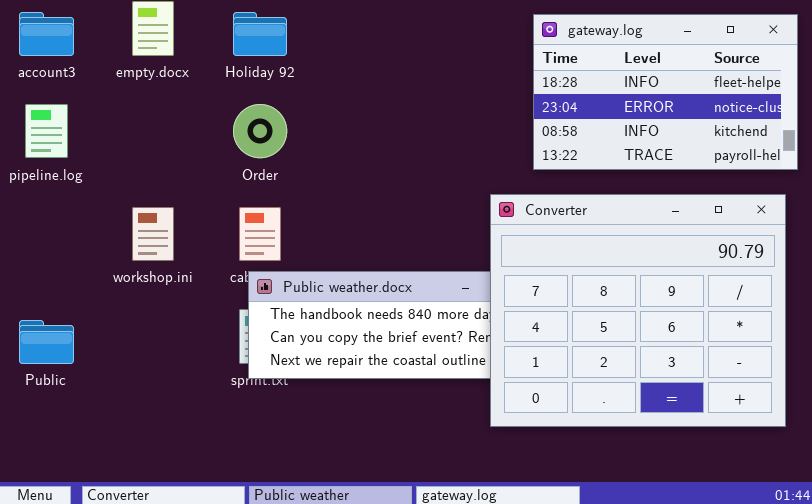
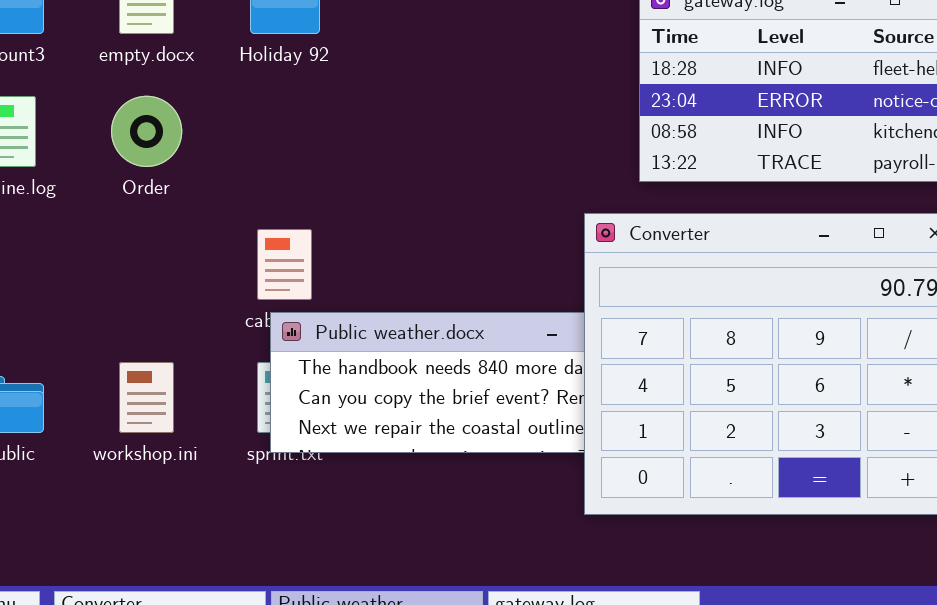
Order: [233,104,287,158] -> [111,96,182,167], moved
workshop.ini: [132,207,174,261] -> [119,362,174,433], moved

